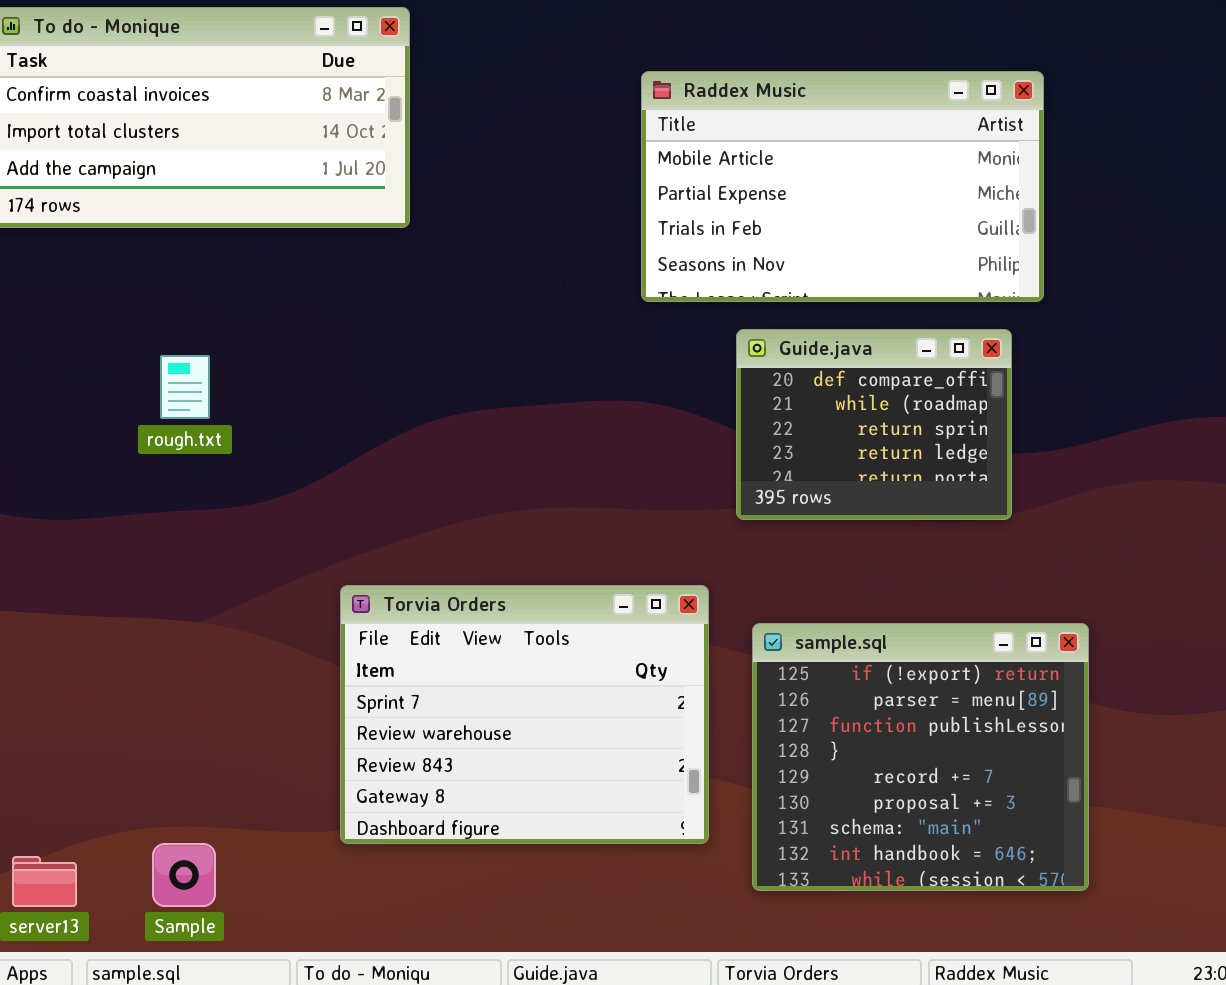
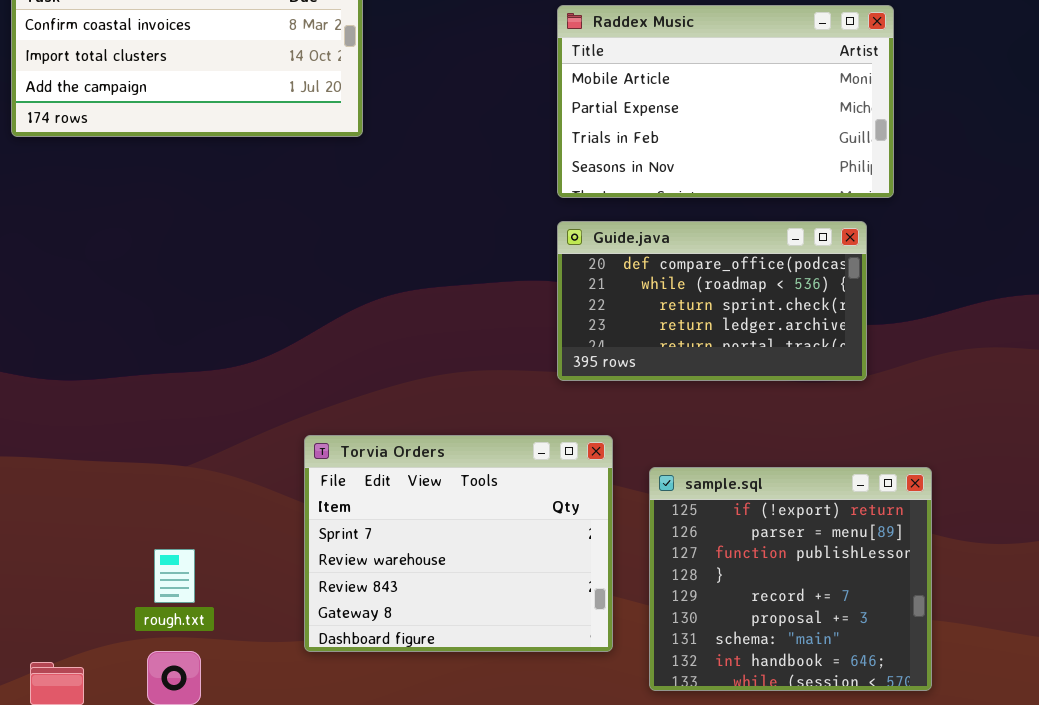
Guide.java: [736,329,1012,520] -> [557,221,867,381], resized
rough.txt: [160,355,210,419] -> [154,549,195,603], moved

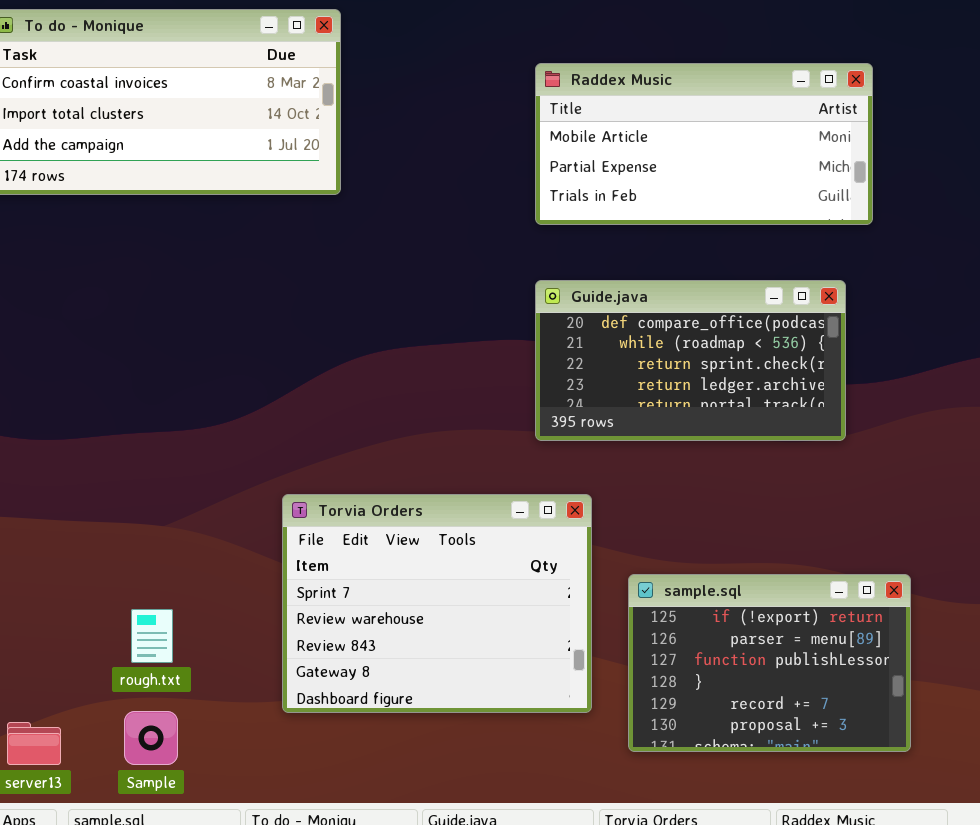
Raddex Music: [557,5,894,198] -> [535,63,873,225], resized
sample.sql: [649,467,932,691] -> [628,574,911,752], resized

